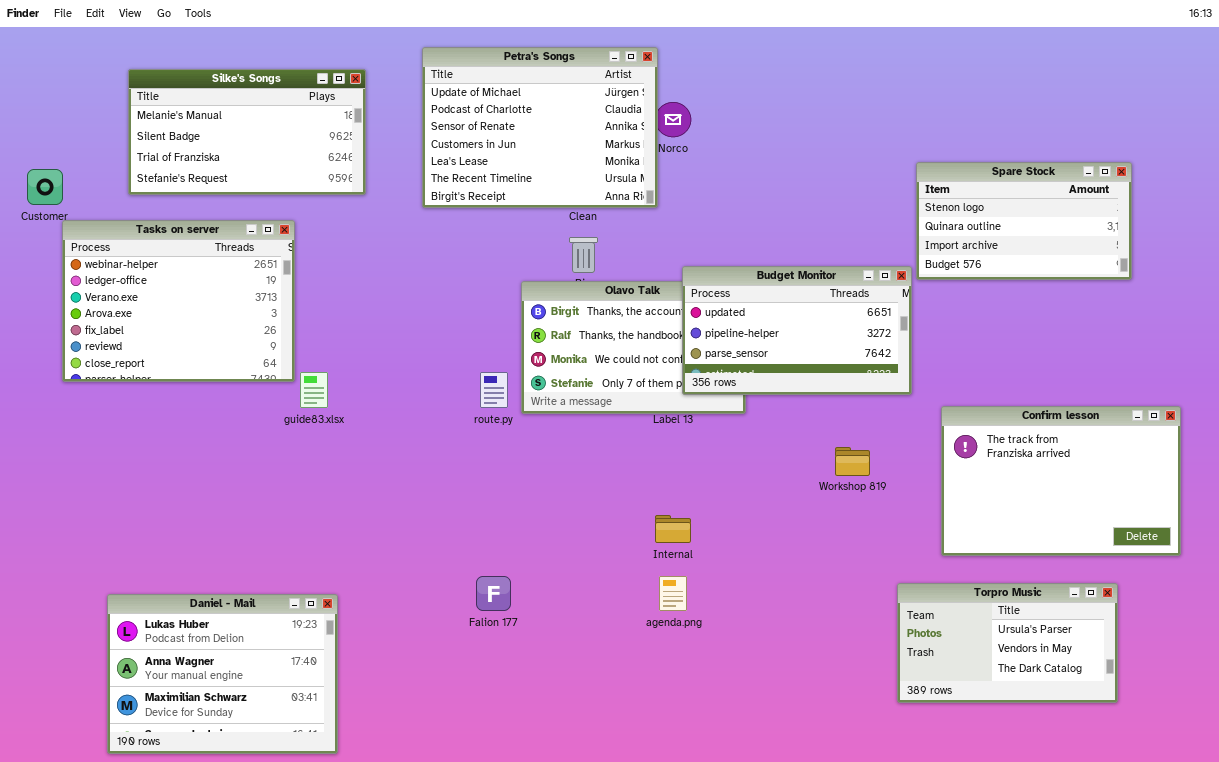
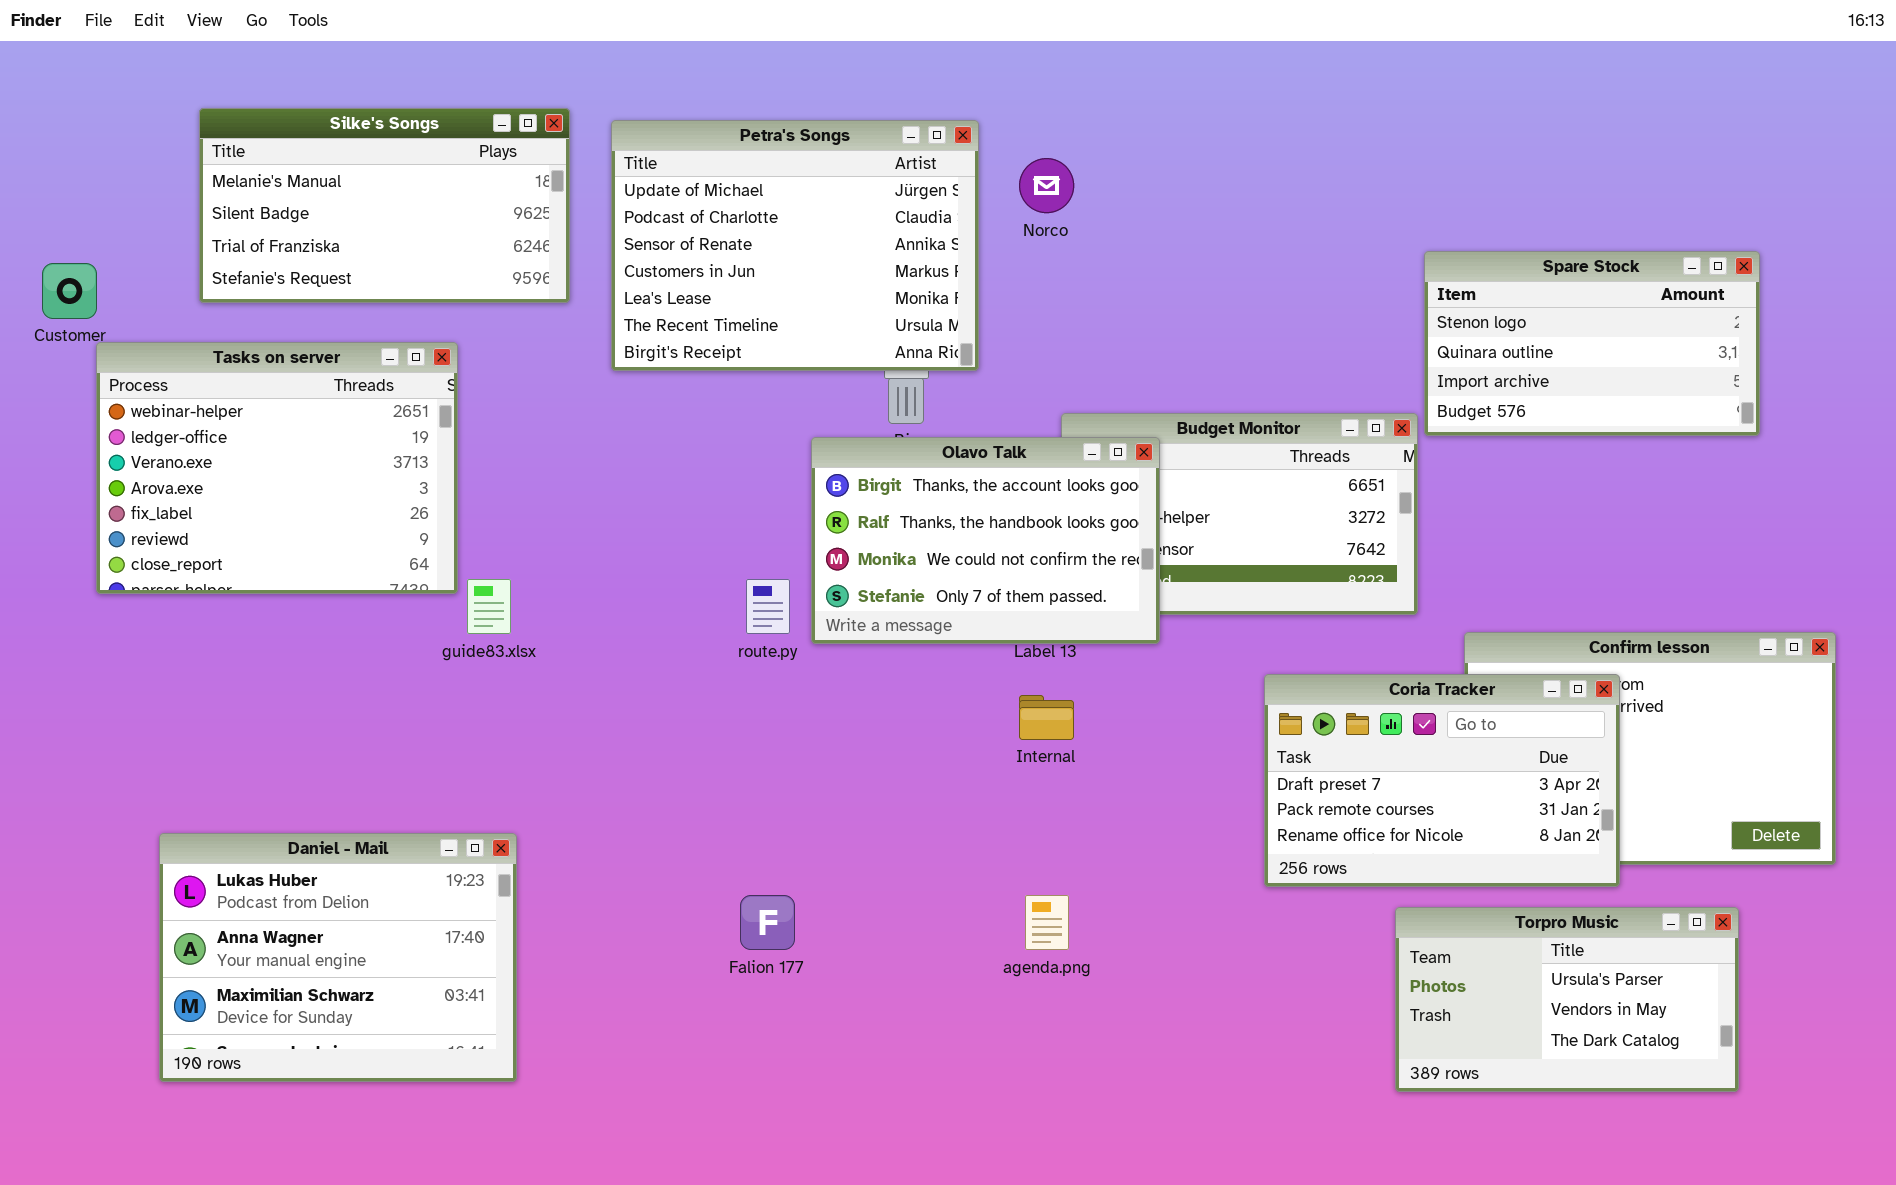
Petra's Songs: [422,47,658,208] -> [611,120,979,371], moved
Olavo Talk: [521,281,746,414] -> [811,437,1160,644], raised
Coria Tracker: none -> [1264,674,1620,887], opened
Internal: [655,515,691,543] -> [1019,695,1074,740], moved
Daniel - Mail: [107,594,338,754] -> [159,833,517,1082], moved

